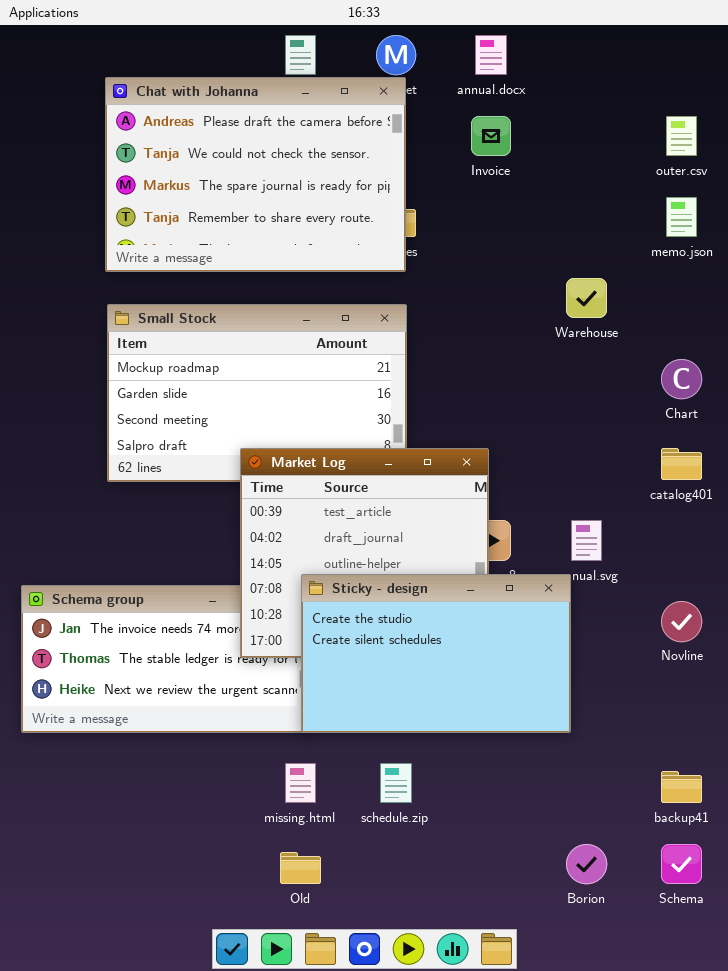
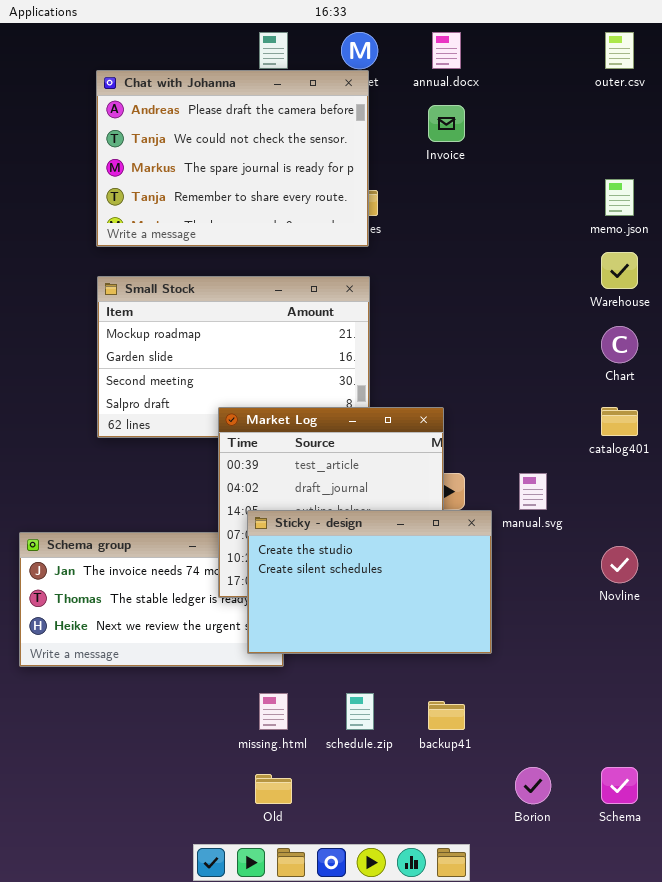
outer.csv: [666,116,697,156] -> [605,32,634,69], moved
Warehouse: [566,278,607,318] -> [601,252,638,289], moved
Sticky - design: [301,574,571,733] -> [247,510,492,654], moved
backup41: [661,771,702,803] -> [428,701,465,730], moved

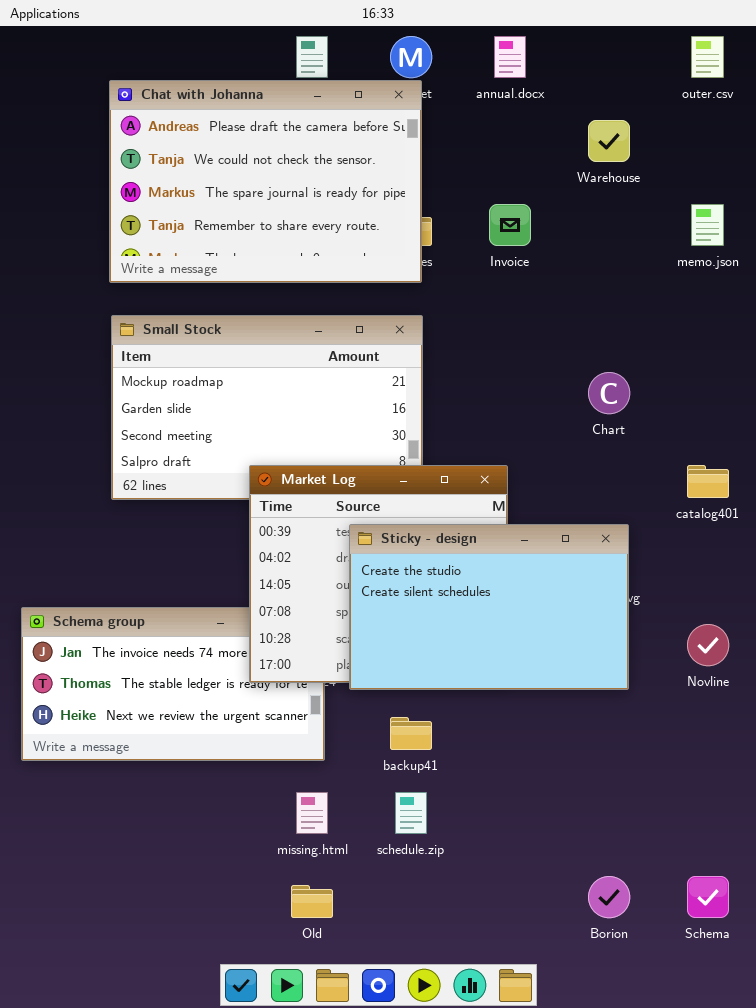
Invoice: [428,105,465,142] -> [489,204,531,246], moved
Warehouse: [601,252,638,289] -> [588,120,630,162], moved
Chart: [601,326,638,363] -> [588,372,630,414], moved
Sticky - design: [247,510,492,654] -> [349,524,629,690], moved
backup41: [428,701,465,730] -> [390,717,432,750], moved

